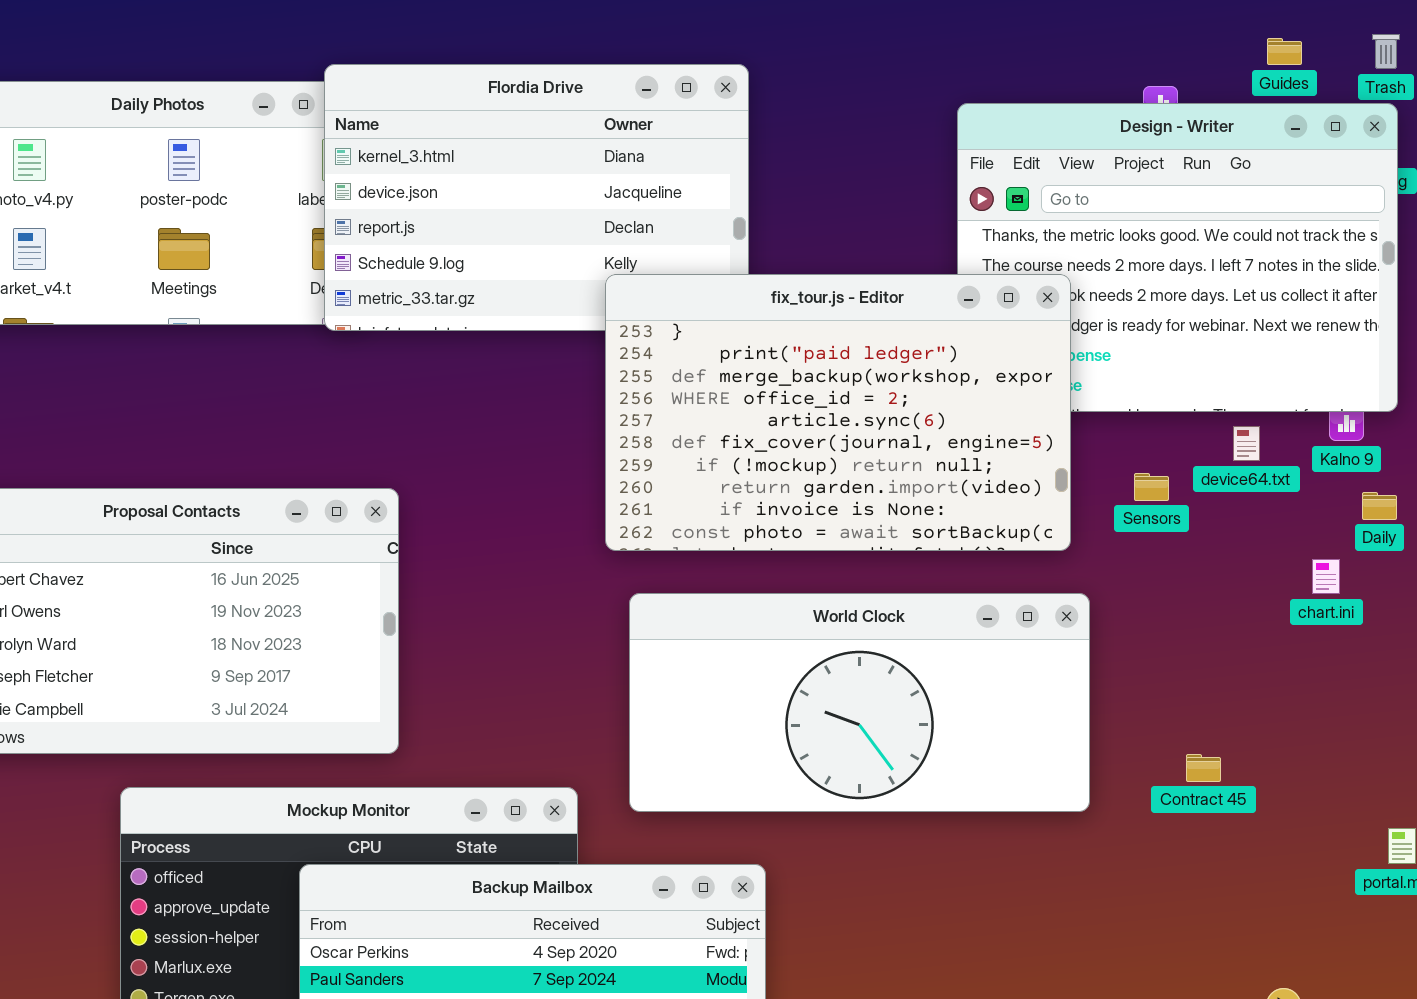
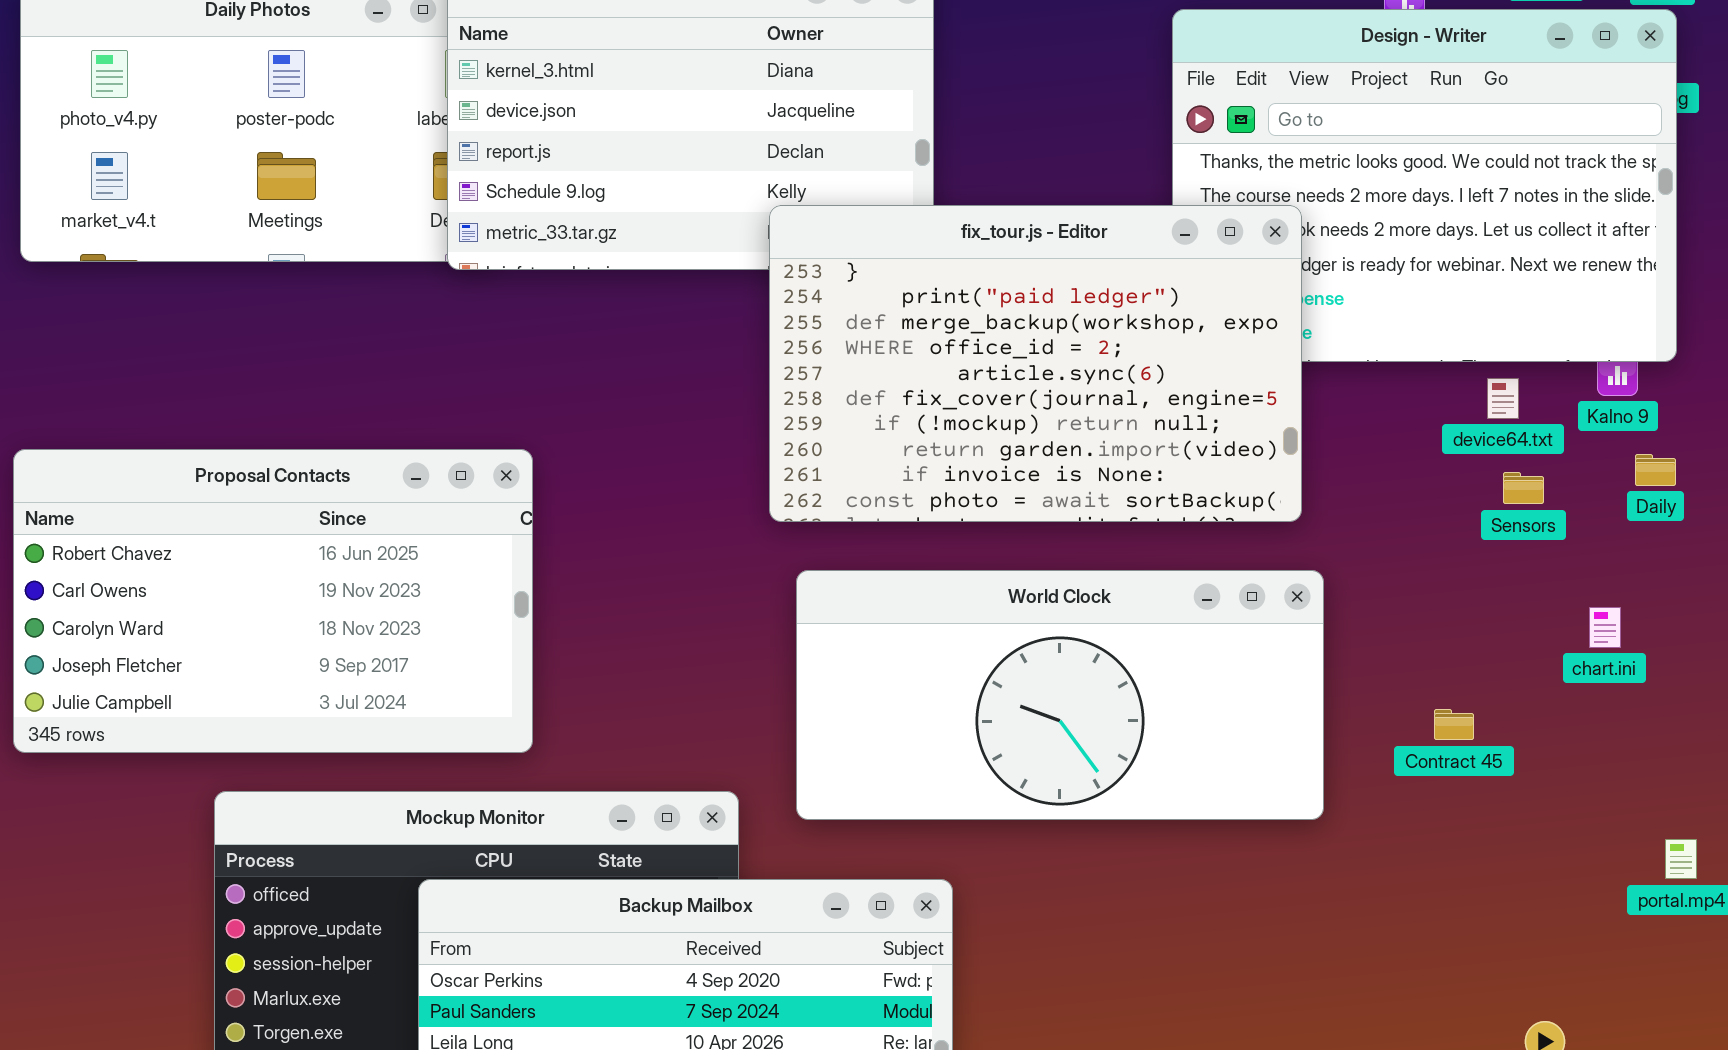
Sensors: [1134,473,1169,501] -> [1503,472,1544,504], moved
chart.ini: [1312,559,1340,594] -> [1589,607,1621,648], moved
Contract 45: [1186,754,1221,782] -> [1434,709,1474,740], moved

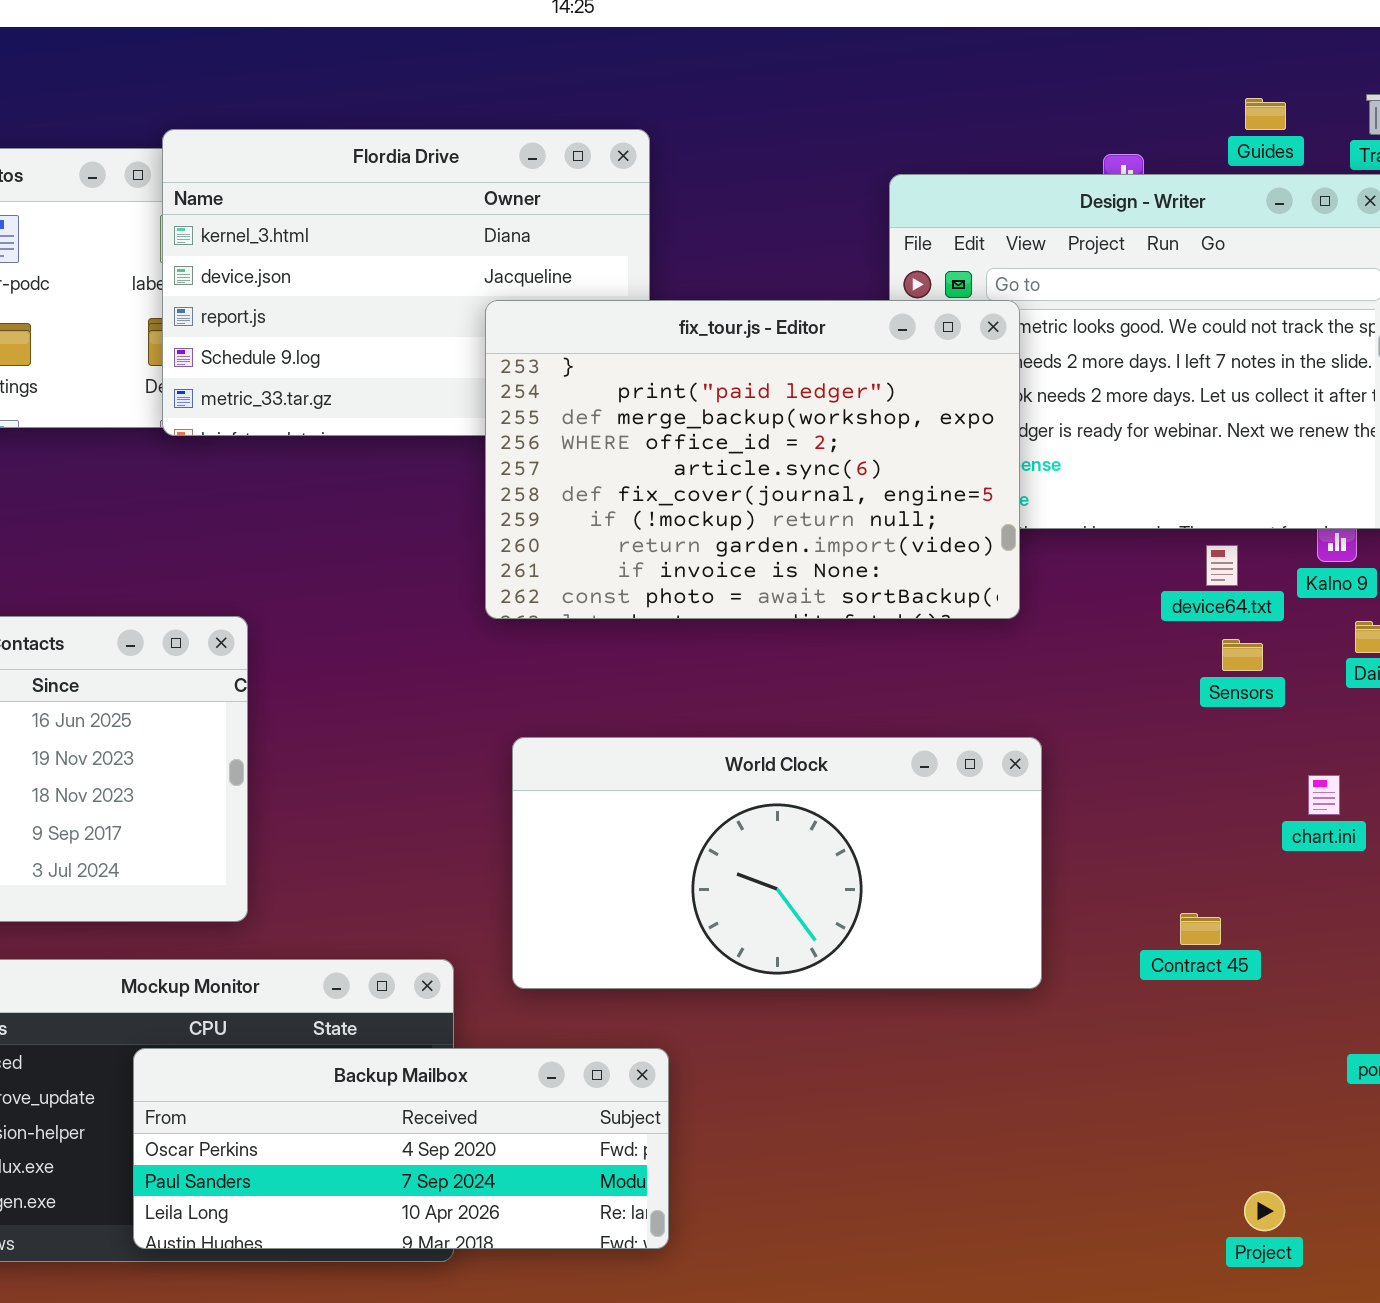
fix_tour.js - Editor: [769,205,1302,522] -> [485,300,1020,619], moved
Contract 45: [1434,709,1474,740] -> [1180,913,1221,945], moved

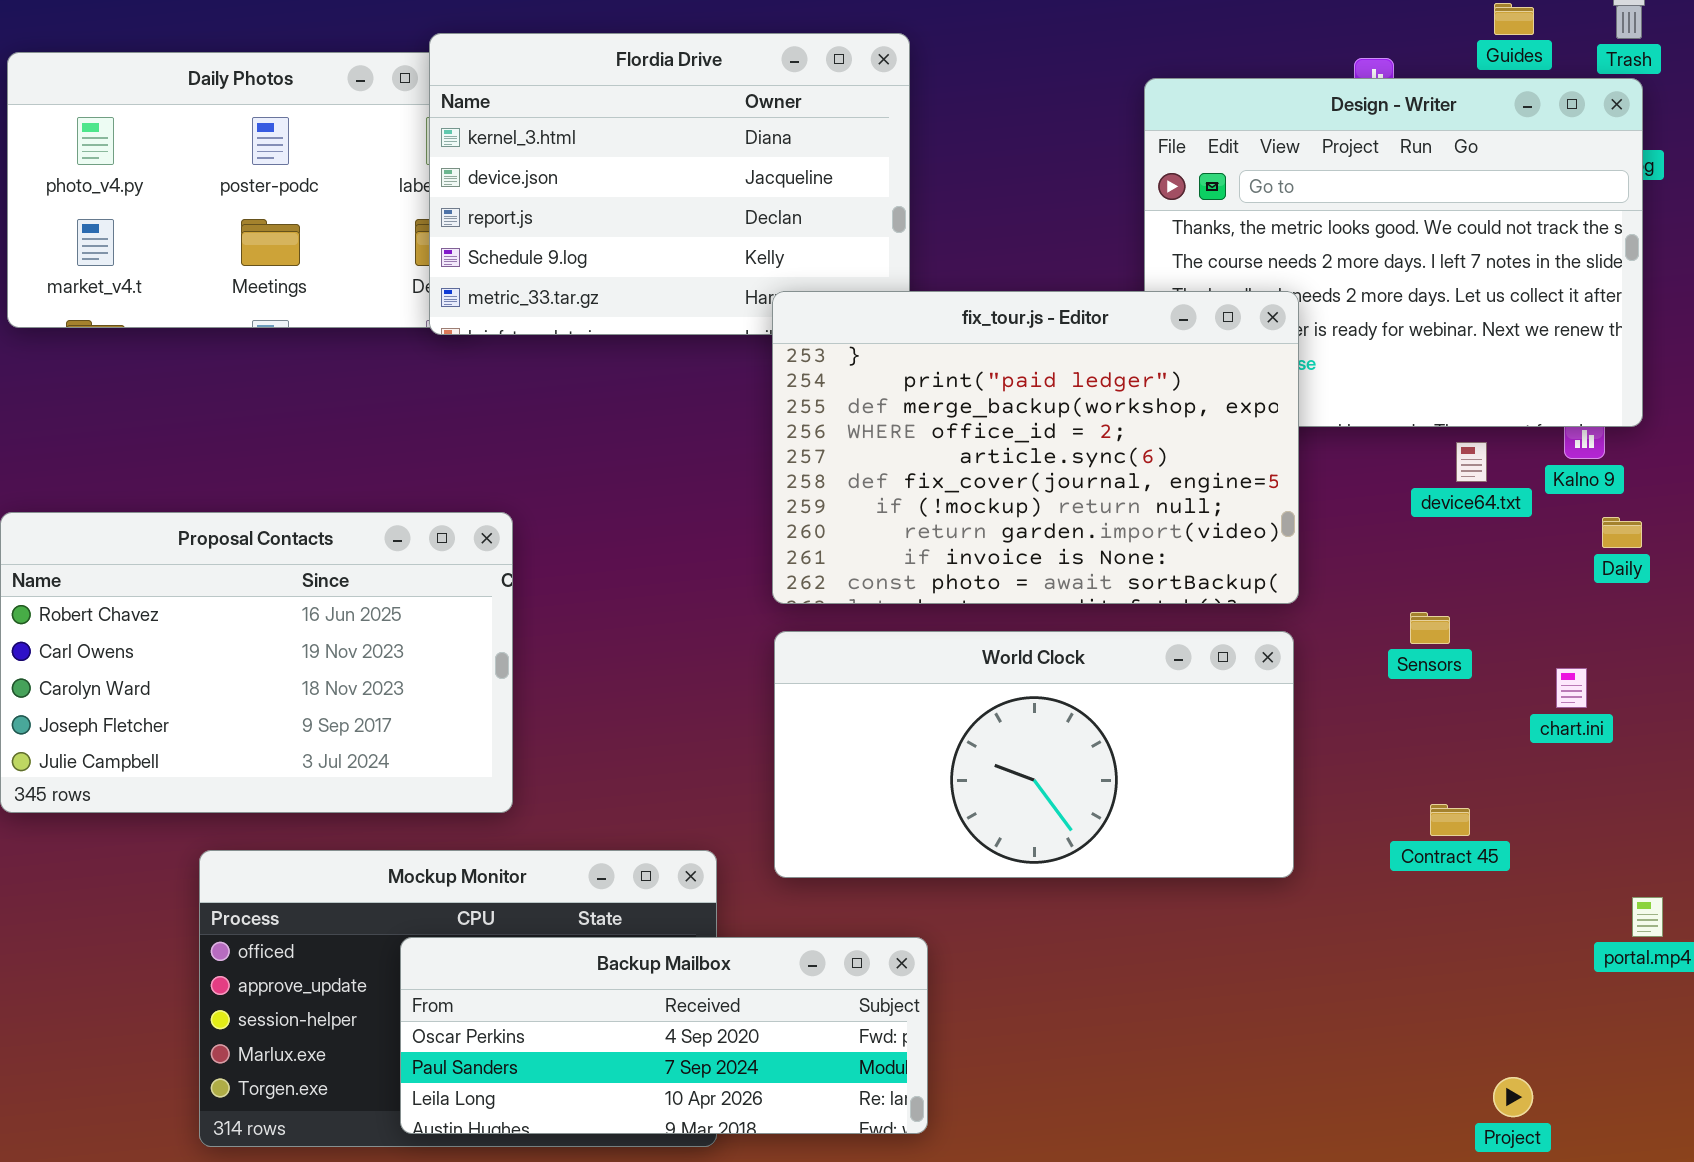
fix_tour.js - Editor: [485,300,1020,619] -> [772,291,1299,604], moved
Sensors: [1222,639,1263,671] -> [1410,612,1450,644], moved

